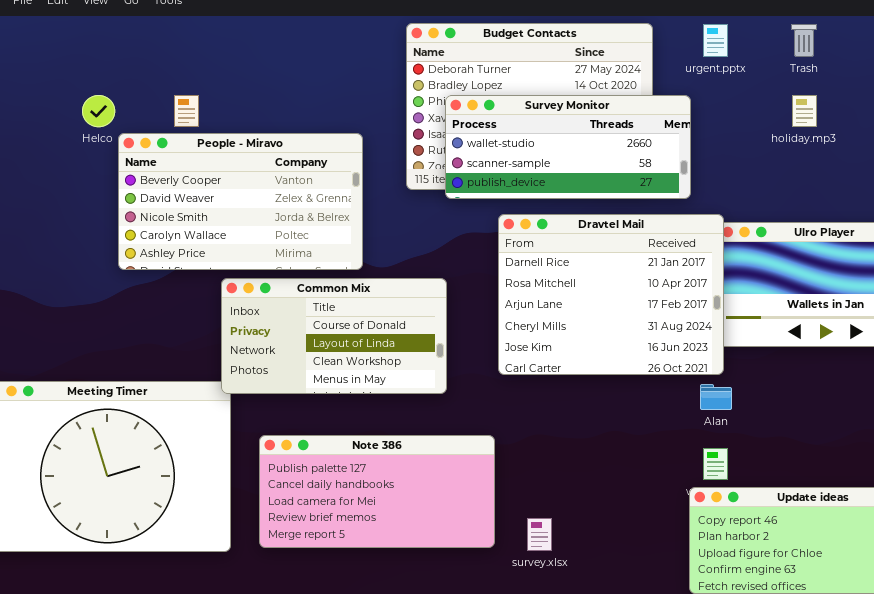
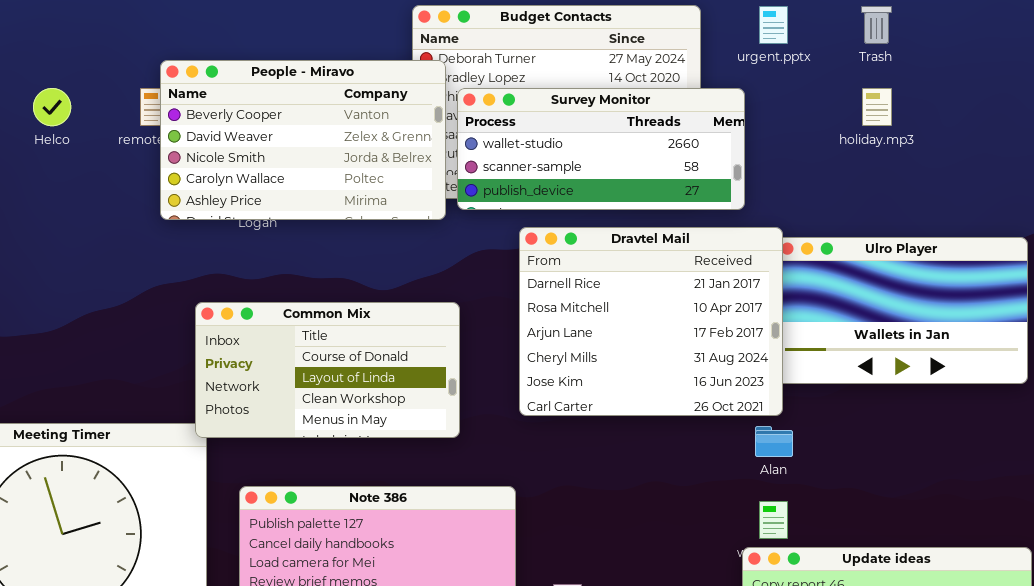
People - Miravo: [118,133,363,270] -> [160,60,446,220], moved

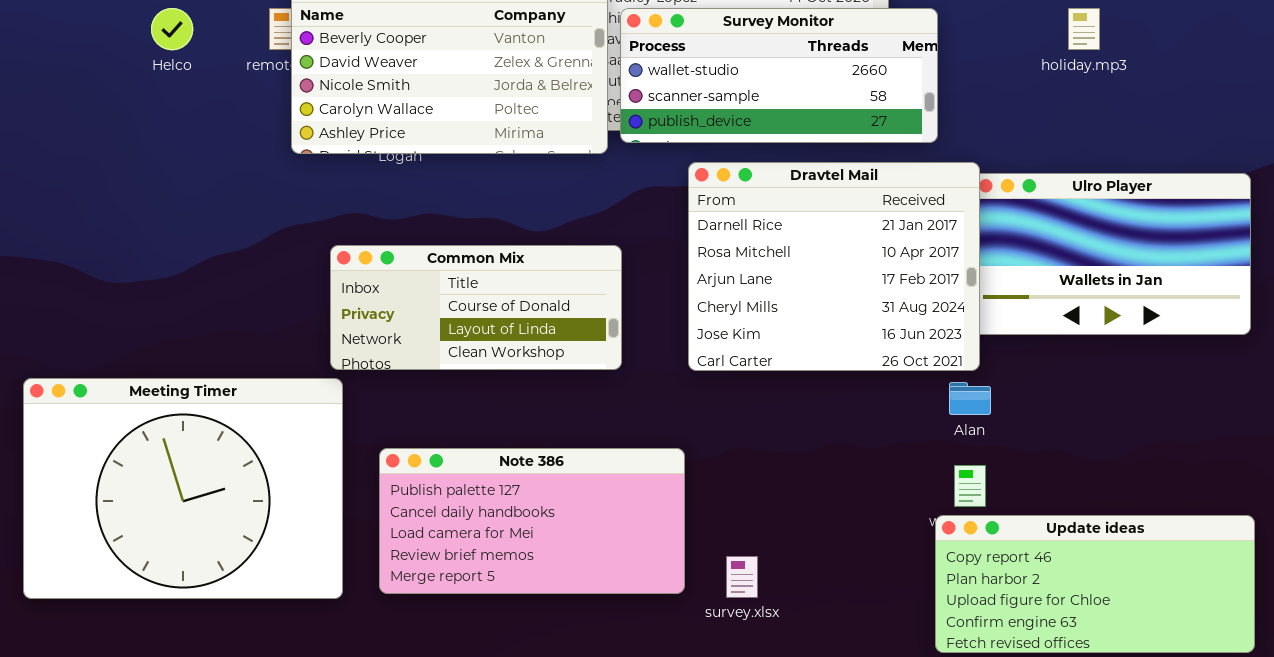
Common Mix: [195,302,460,438] -> [330,245,622,370], resized

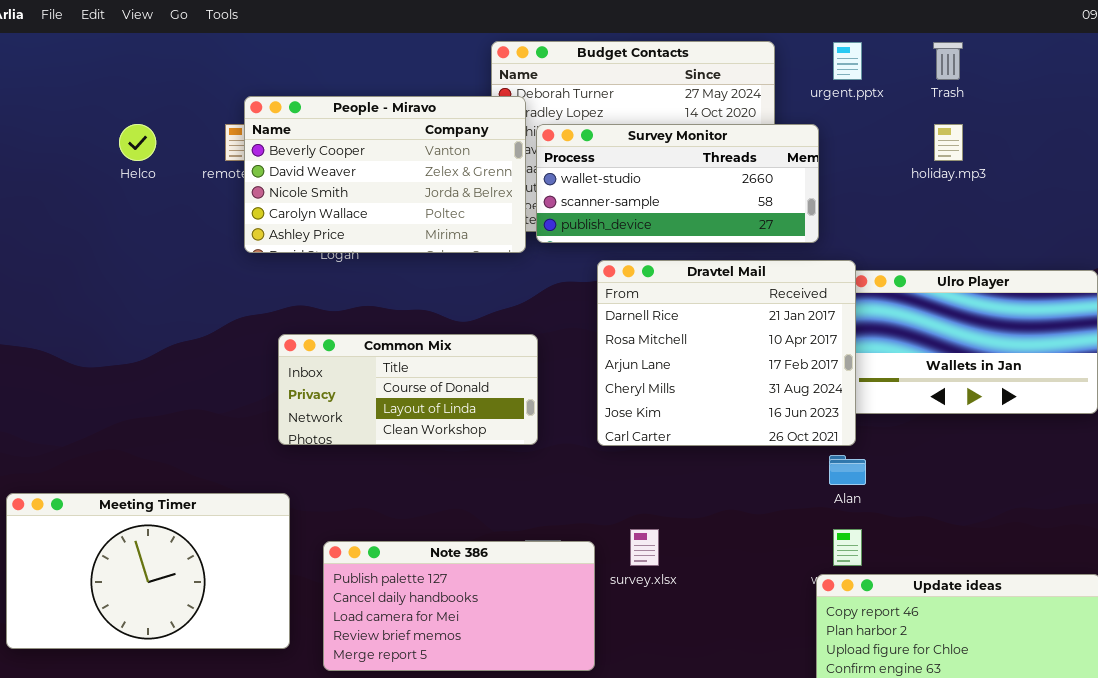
Meeting Timer: [23,378,343,599] -> [6,493,290,649], resized
Note 386: [379,448,685,594] -> [323,541,595,671], moved
survey.xlsx: [726,556,758,598] -> [630,529,659,566], moved

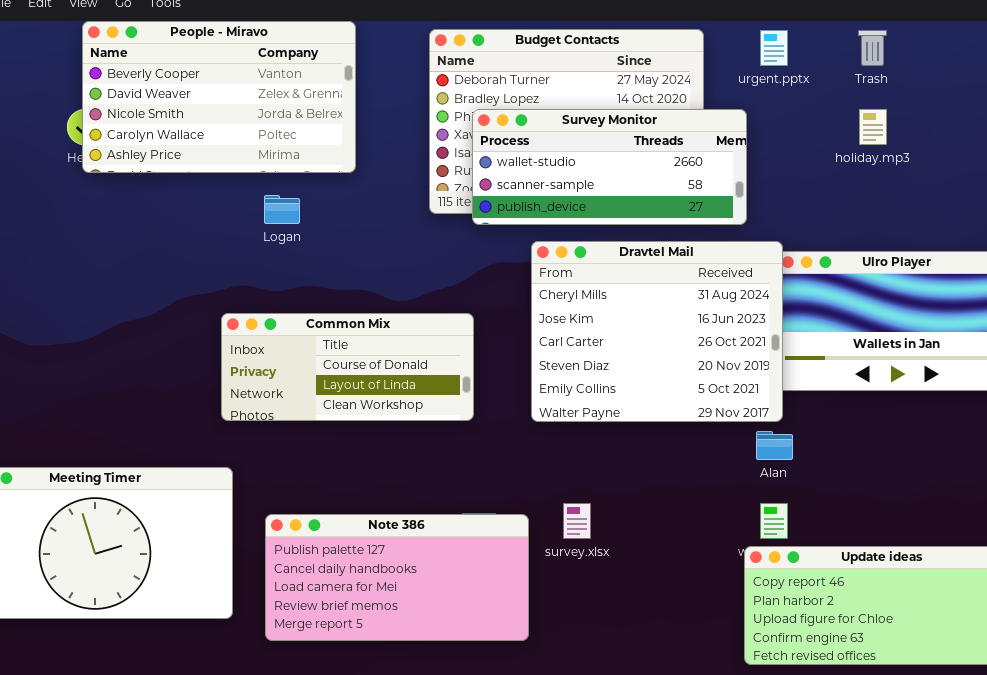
People - Miravo: [244,96,526,253] -> [82,21,356,173], moved
Dravtel Mail: [597,260,856,446] -> [531,241,783,422], scrolled down 3 rows

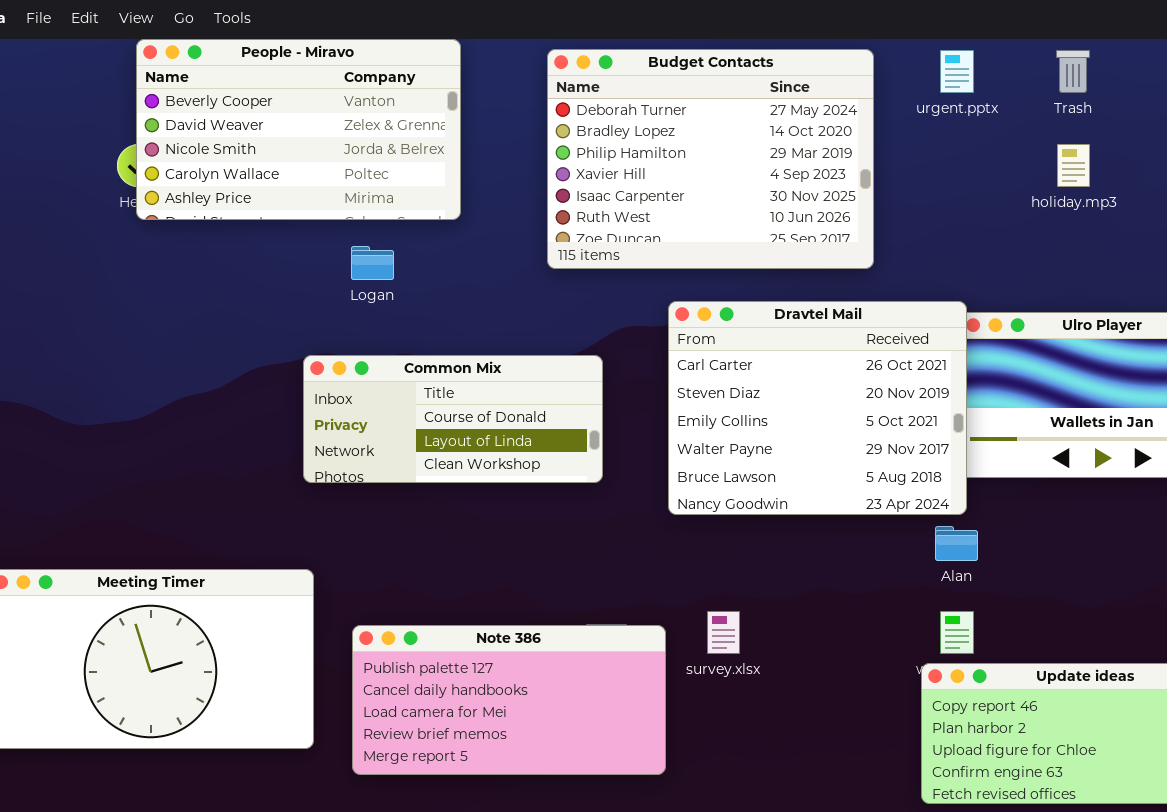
Survey Monitor: [472,109,747,225] -> none, closed
Dravtel Mail: [531,241,783,422] -> [668,301,967,515], scrolled down 2 rows
Common Mix: [221,313,474,421] -> [303,355,603,483], moved

